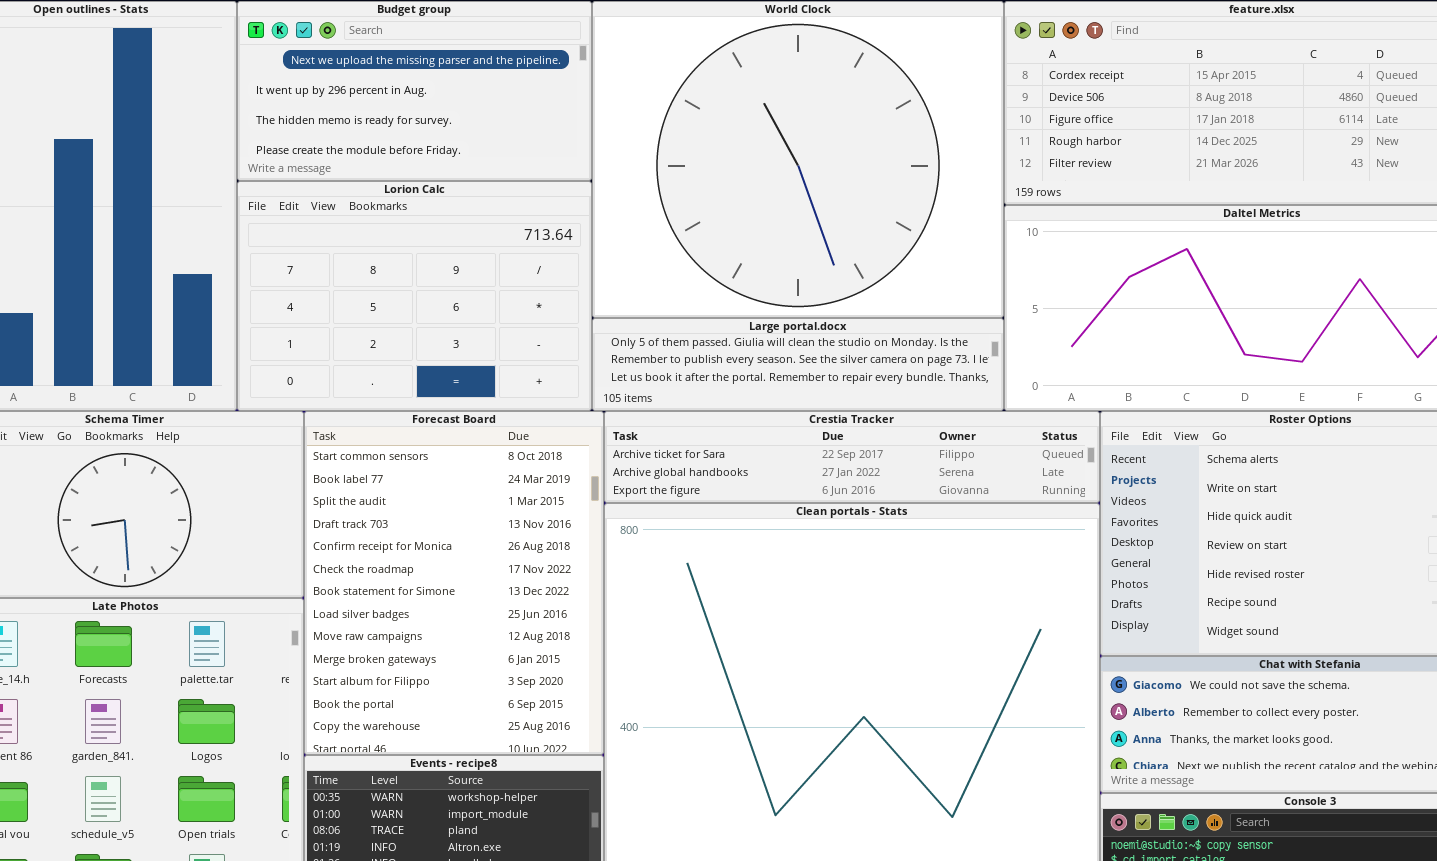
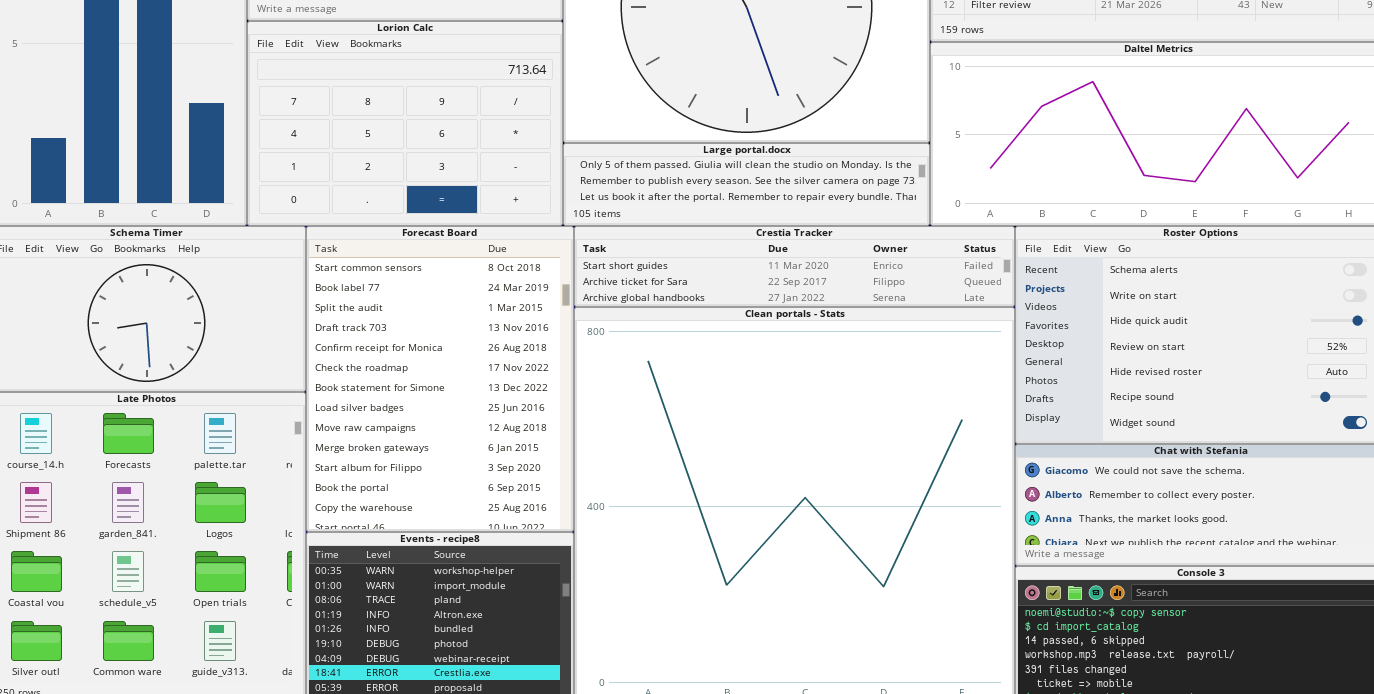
Crestia Tracker: [604,411,1100,503] -> [574,226,1015,307], scrolled up 1 row

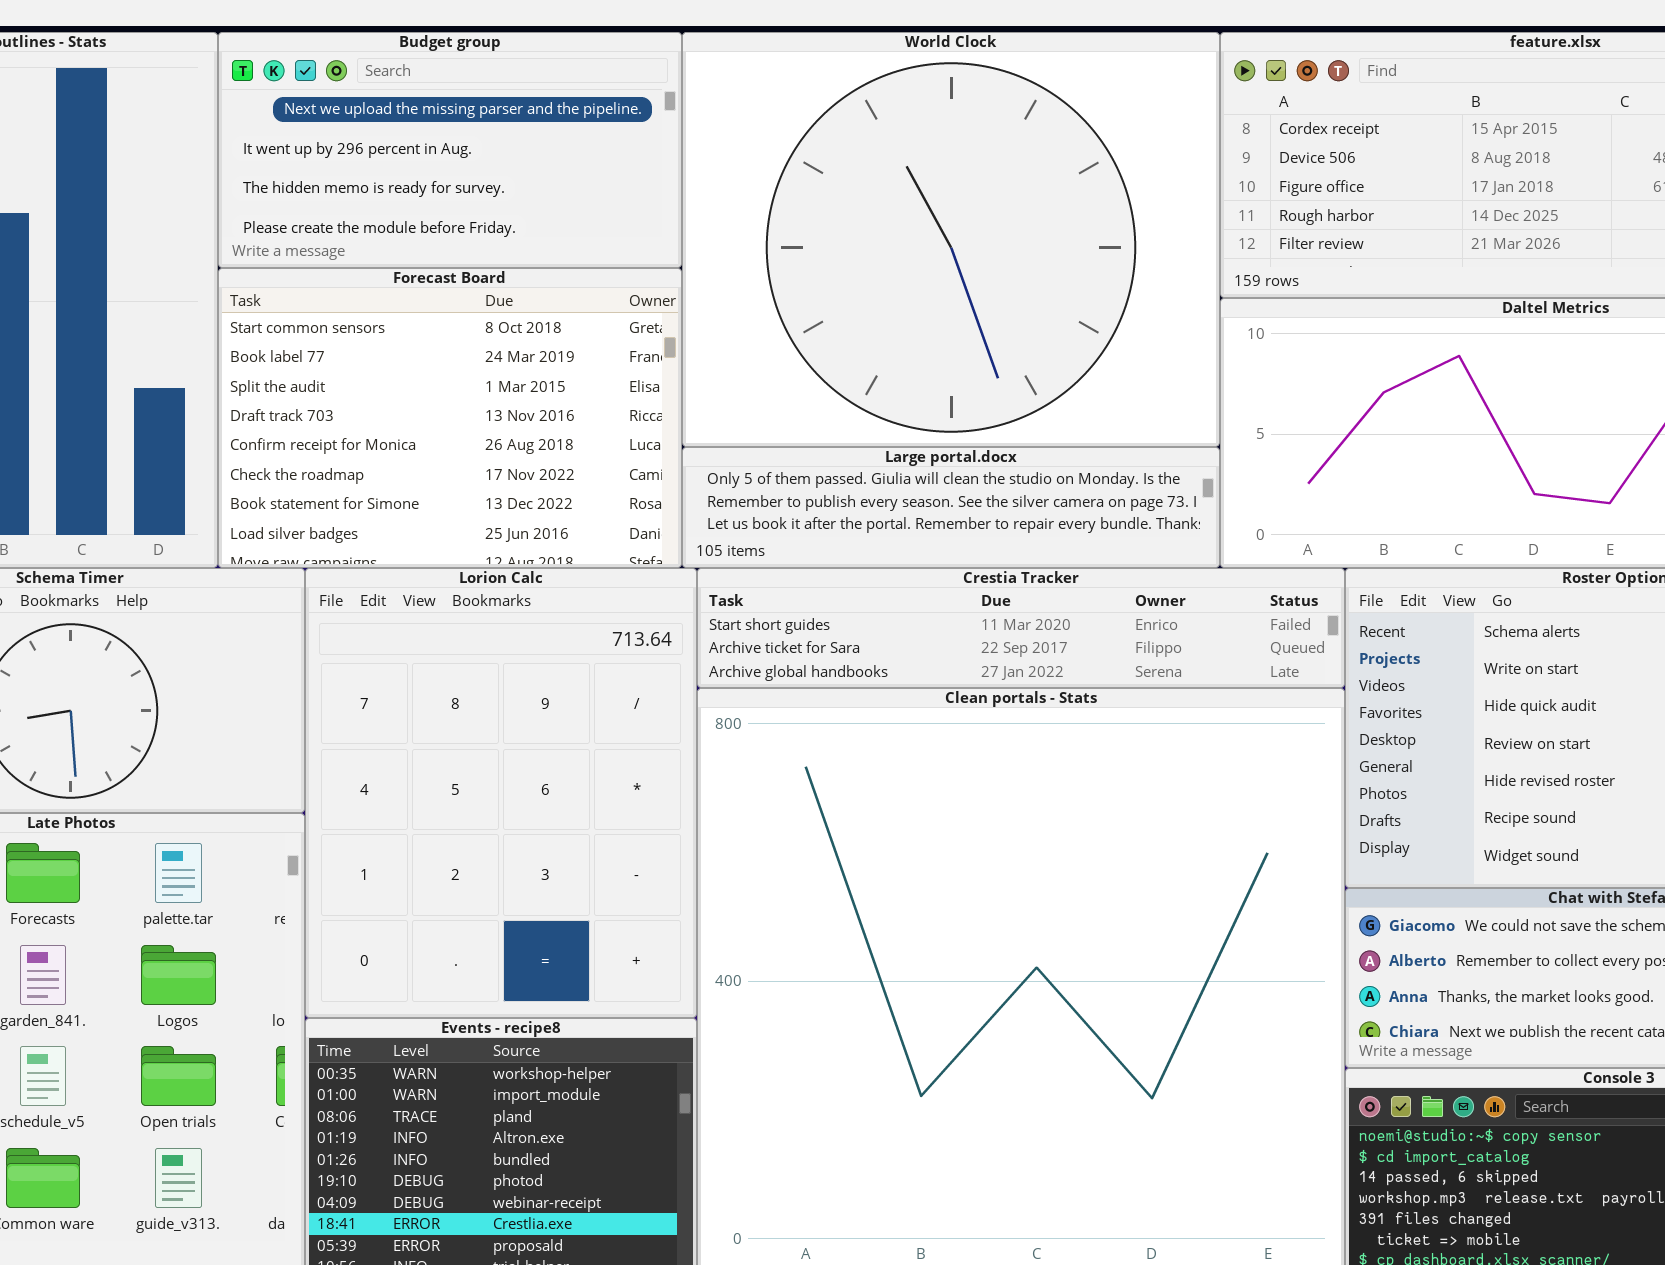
Lorion Calc: [247,21,563,226] -> [305,568,697,1018], moved, resized
Forecast Board: [306,226,574,532] -> [218,268,682,568], moved, resized

